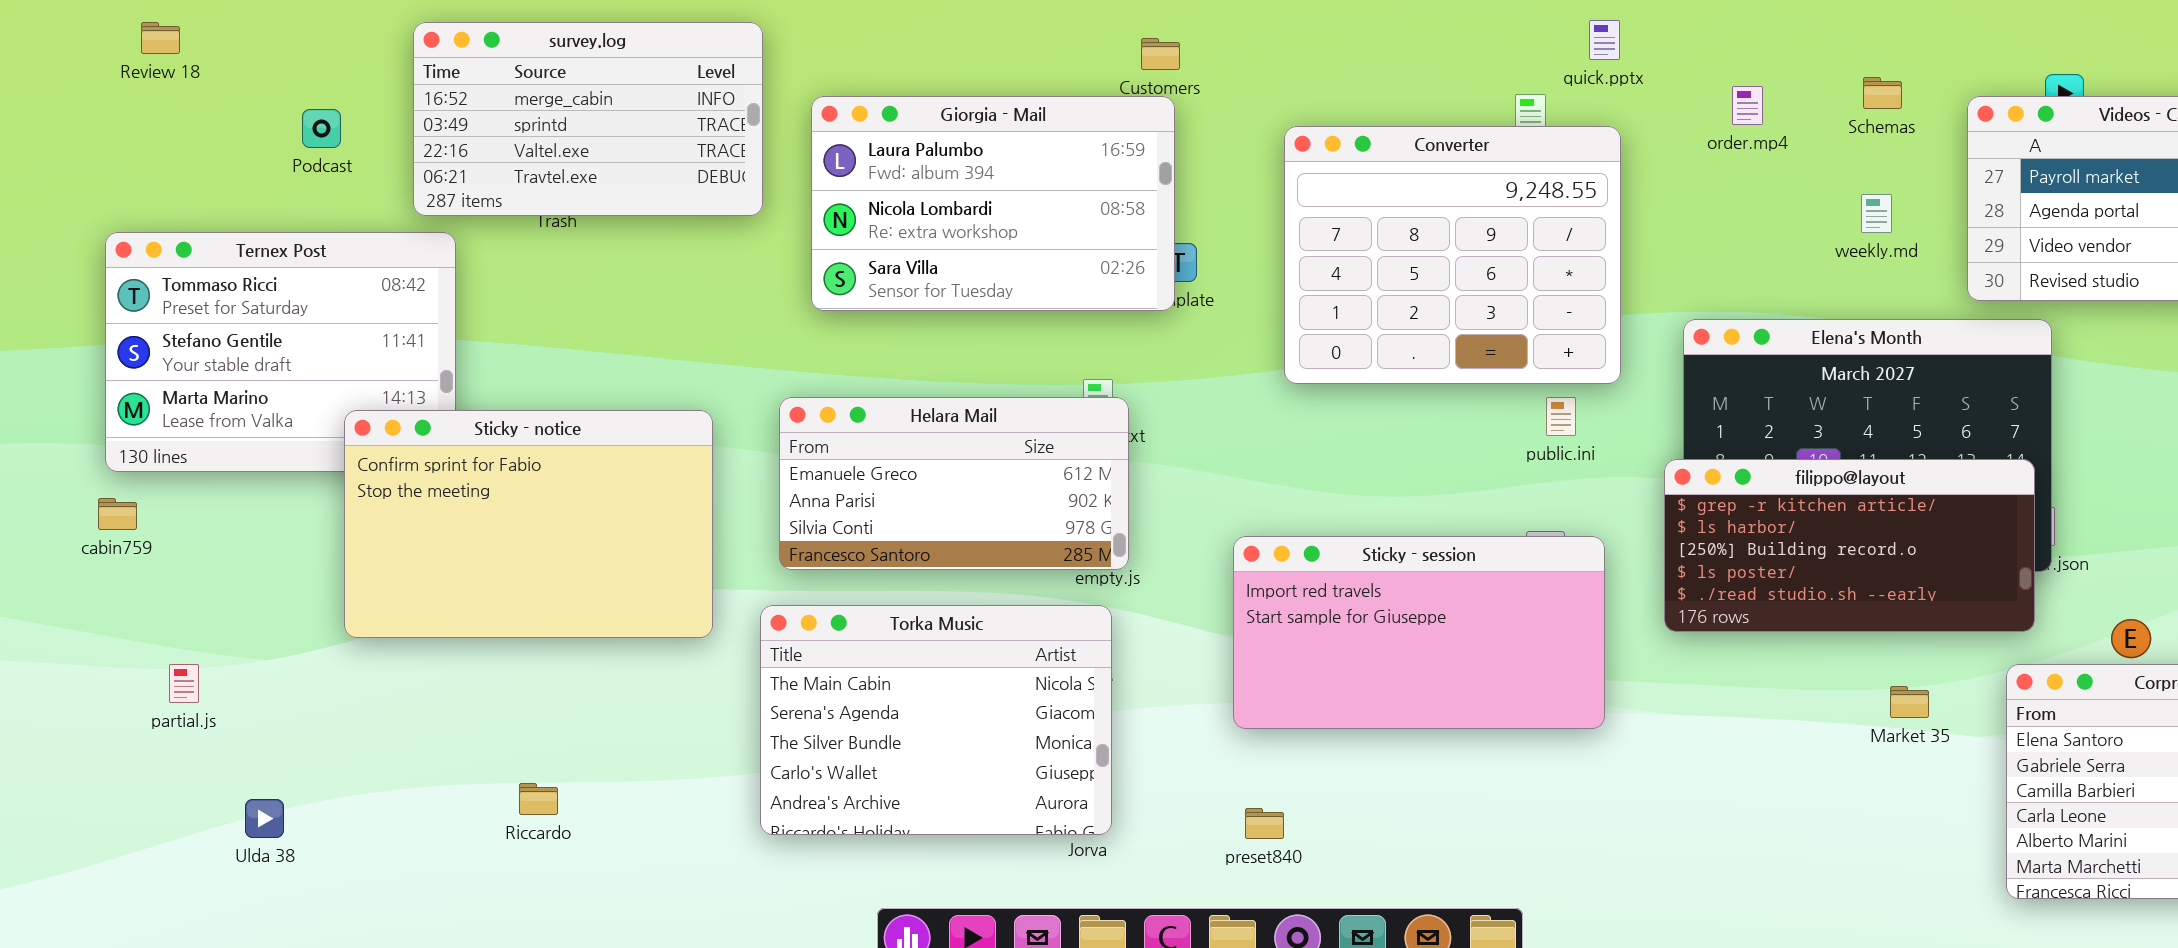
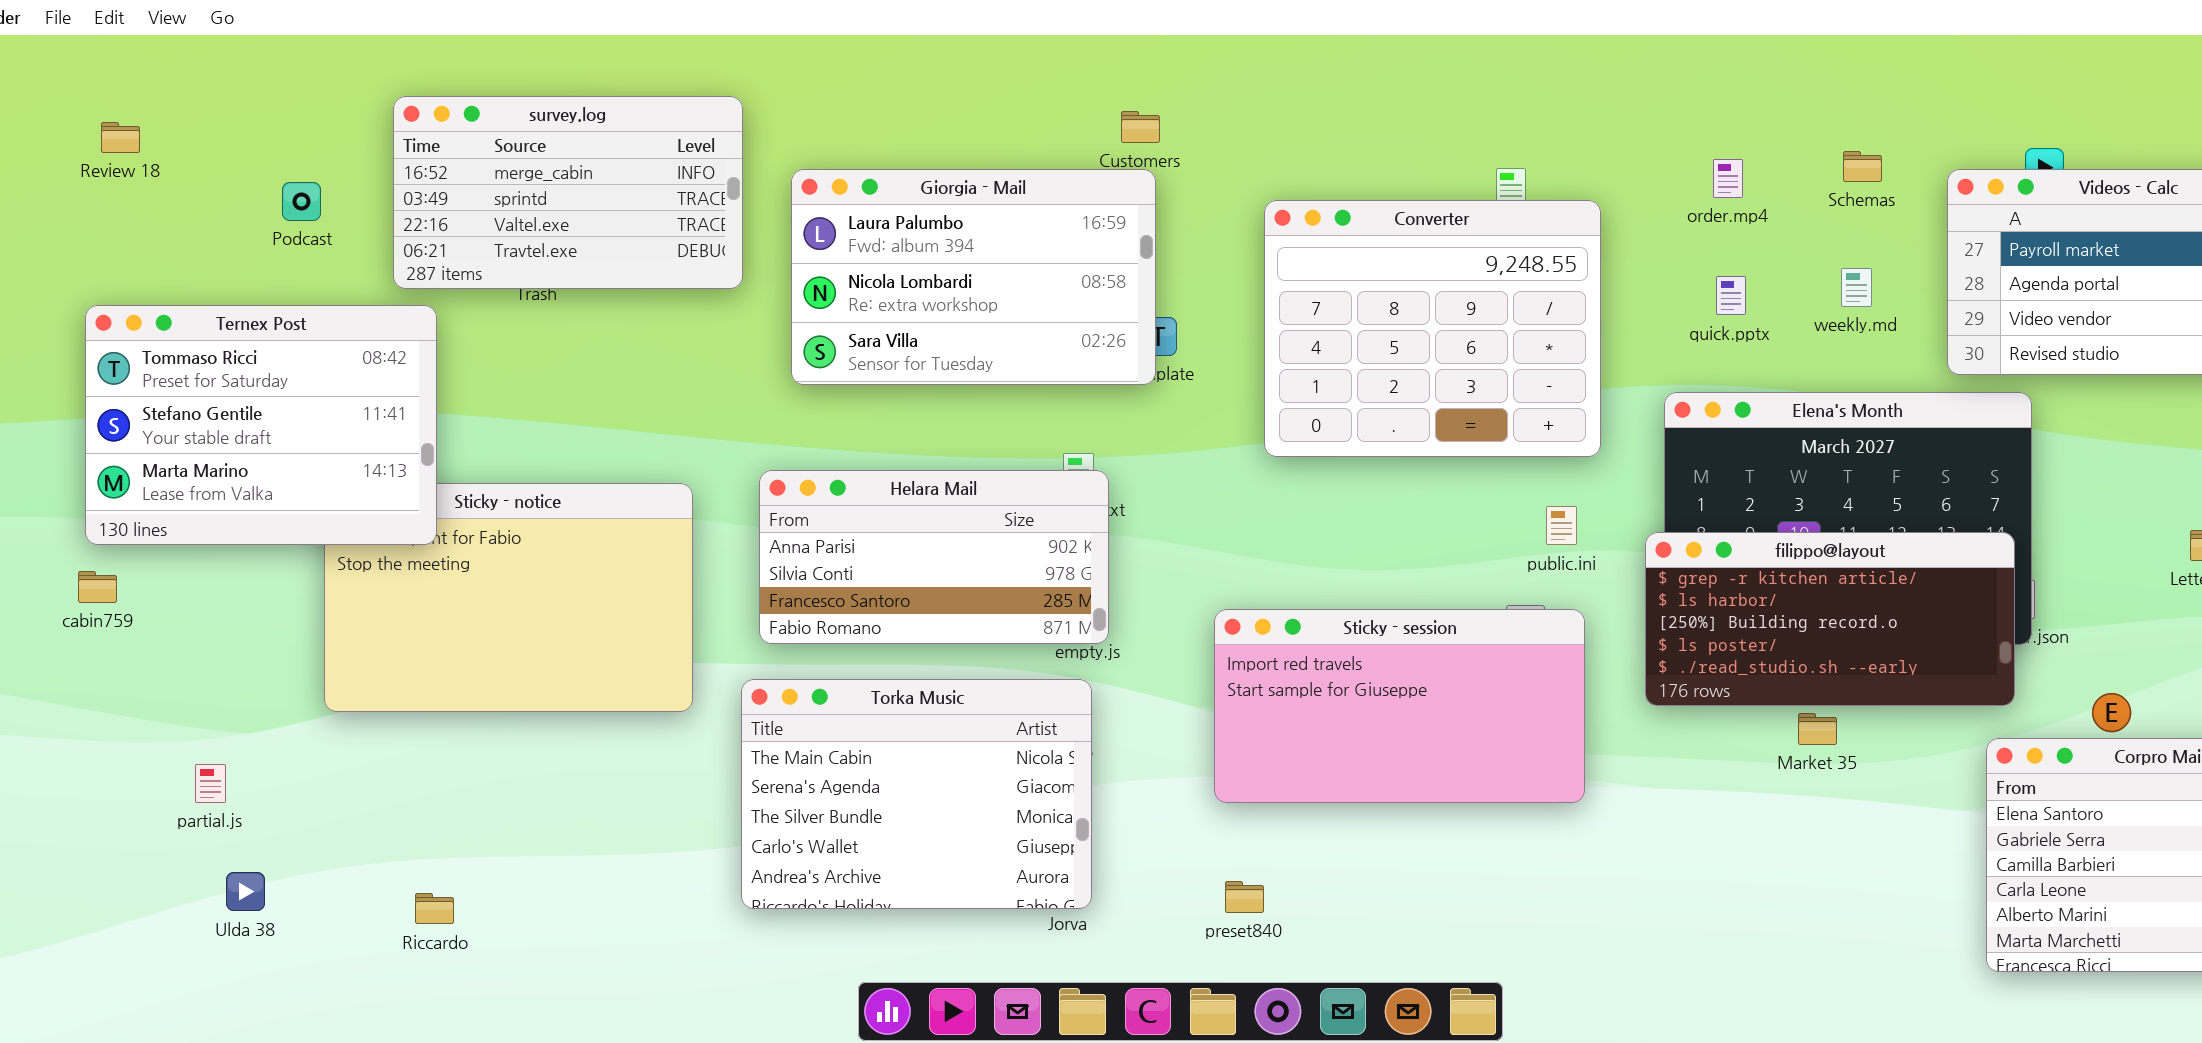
quick.pptx: [1589,20,1620,60] -> [1716,276,1746,315], moved
Review 18: [141,22,180,54] -> [101,122,140,153], moved
Ternex Post: [105,232,456,472] -> [85,305,437,545], raised
Helara Mail: [779,397,1129,570] -> [759,470,1109,644], scrolled down 1 row
public.ini: [1546,397,1576,436] -> [1546,506,1577,545], moved
partial.js: [169,664,199,703] -> [195,764,226,803], moved
Market 35: [1890,686,1929,718] -> [1798,713,1837,745], moved
Riccardo: [519,783,558,815] -> [415,893,454,924], moved

